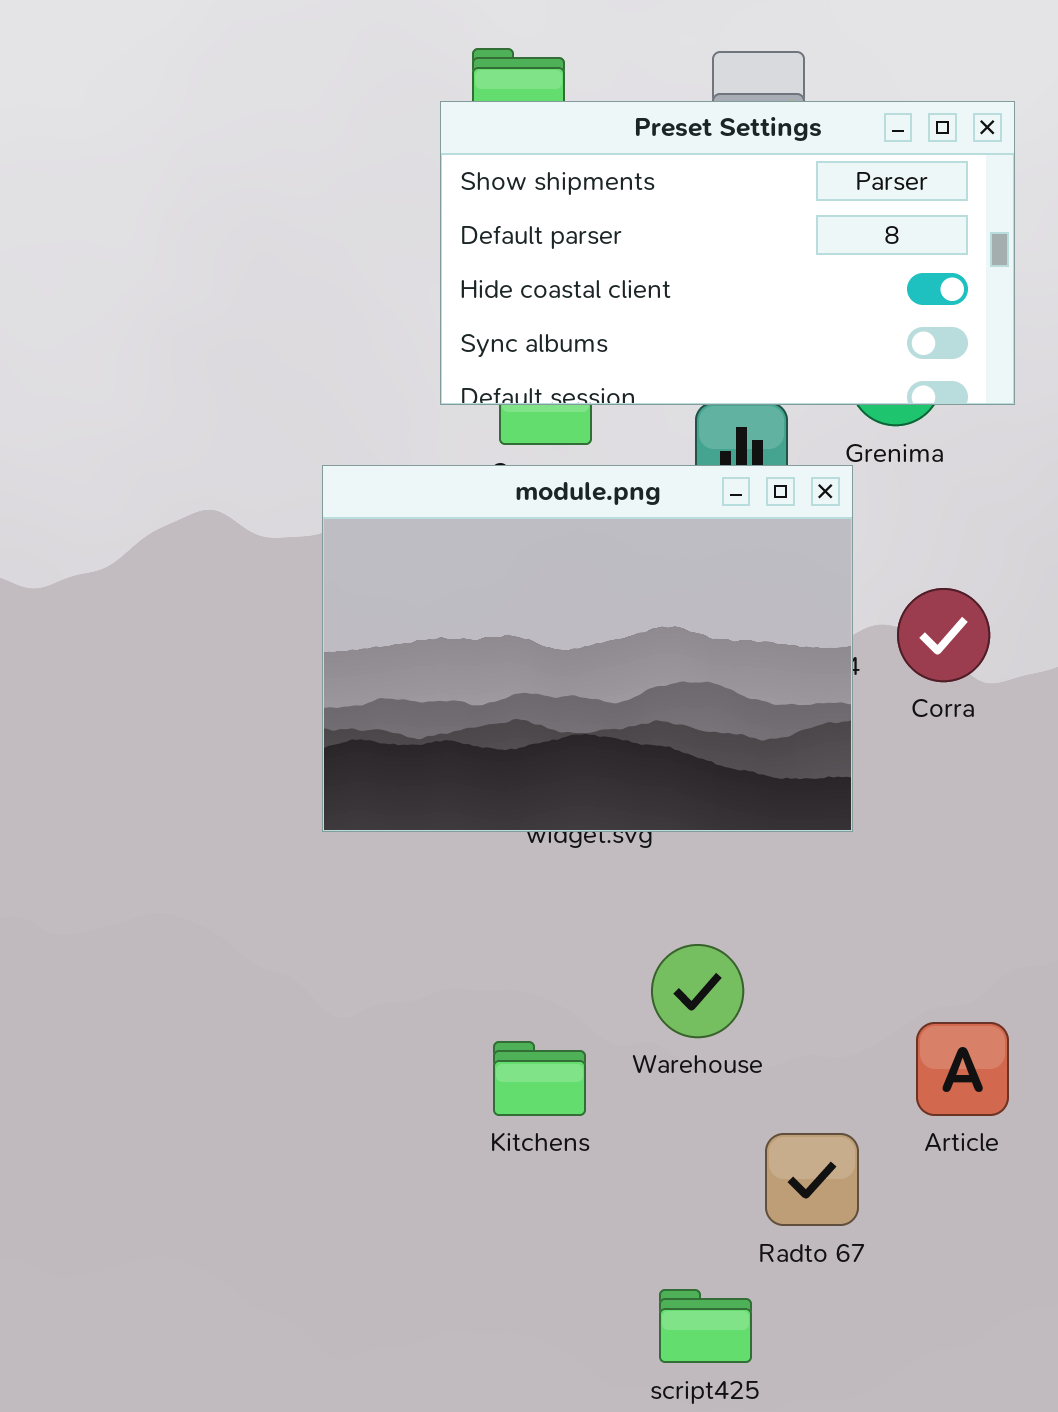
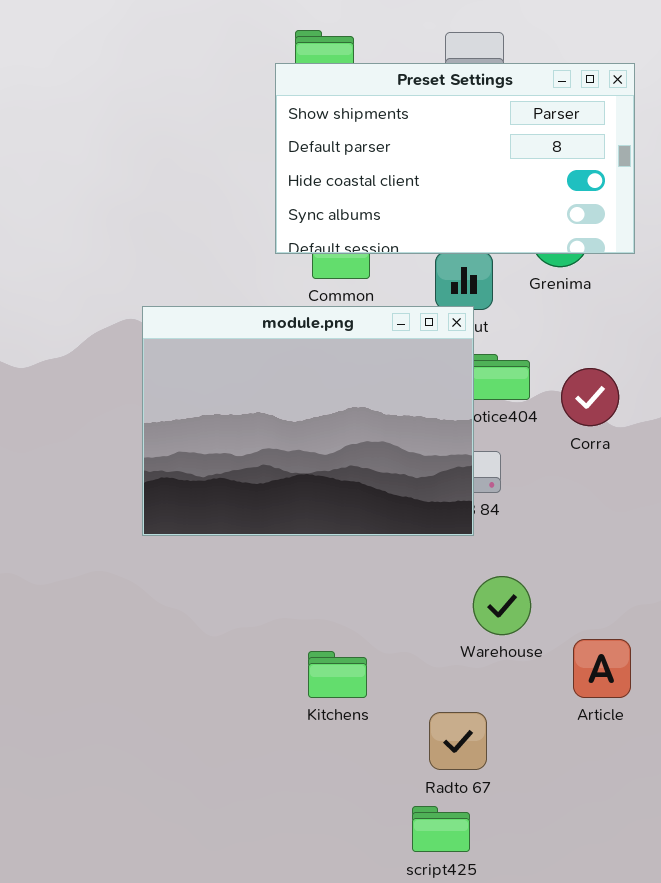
module.png: [322,465,853,832] -> [142,306,474,536], moved
Warehouse: [651,944,744,1038] -> [473,576,531,635], moved
Radto 67: [765,1133,859,1226] -> [429,712,487,770], moved

